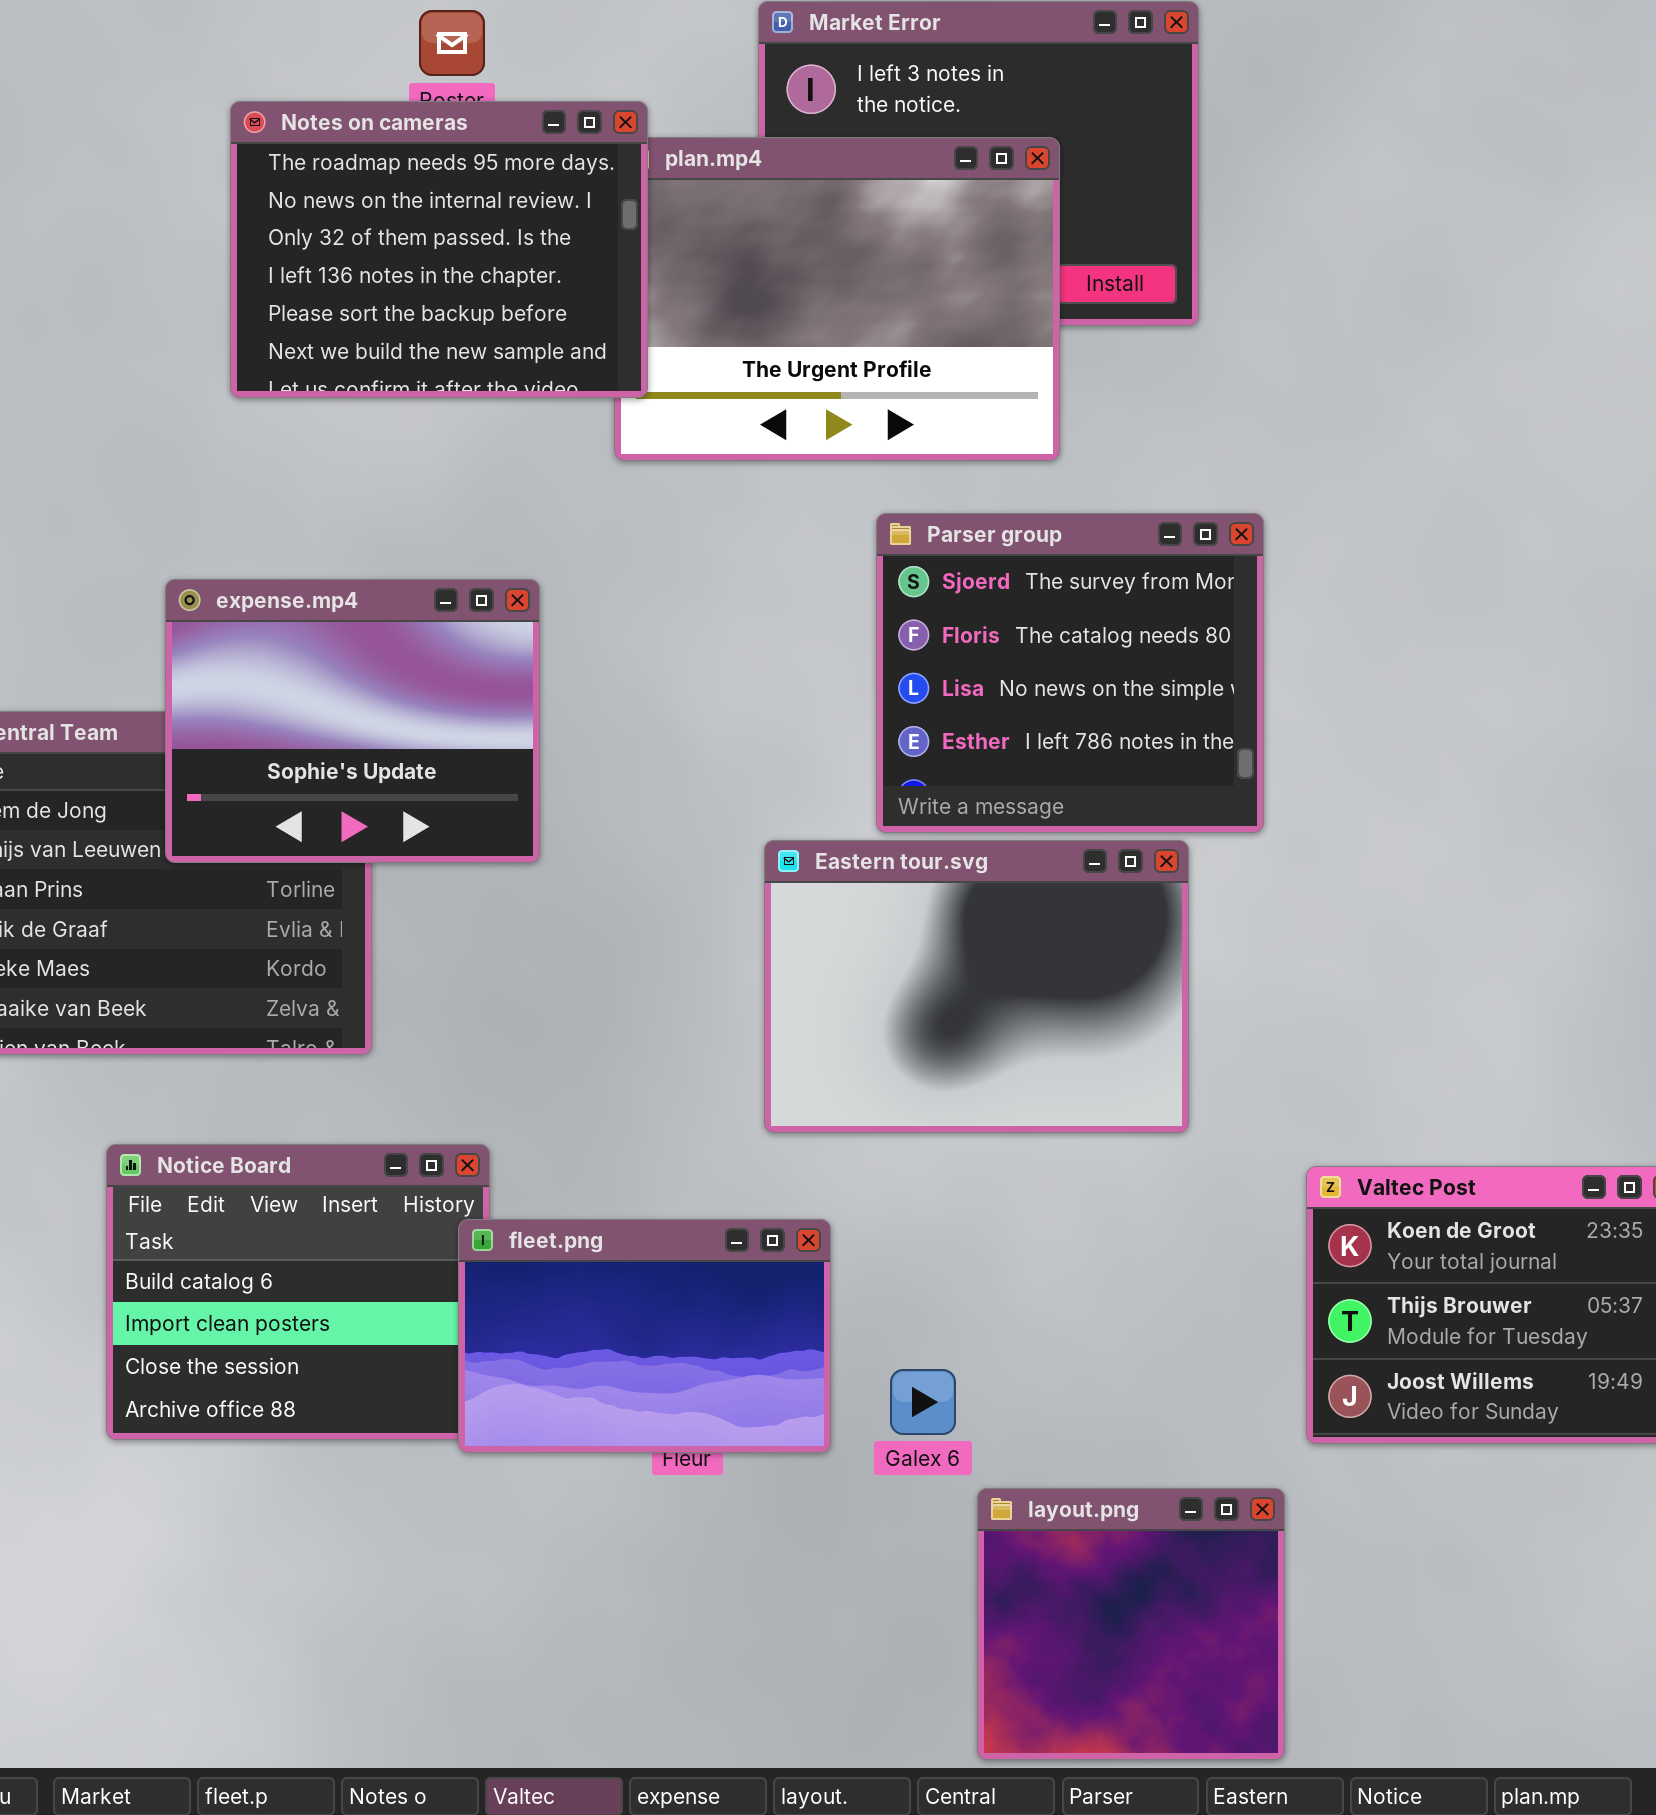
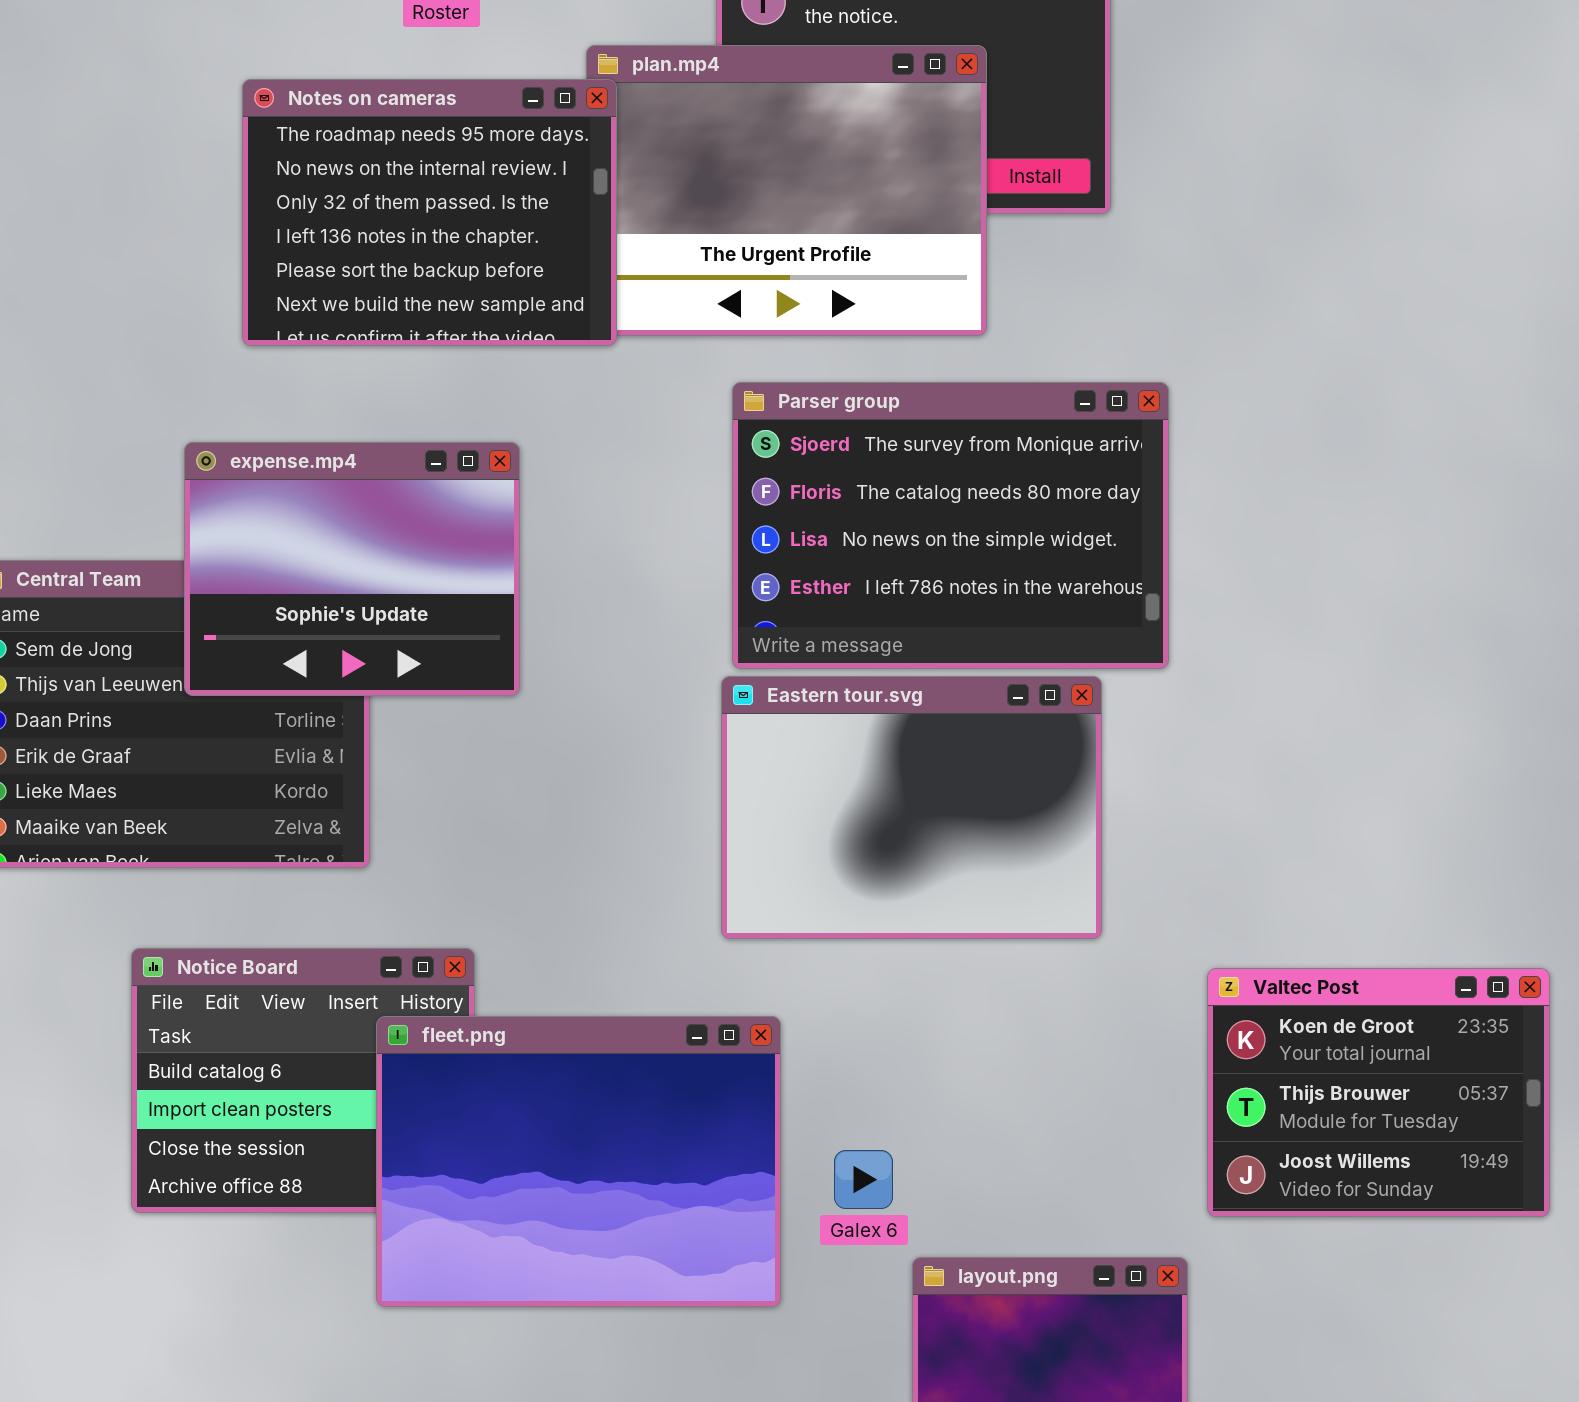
Notes on cameras: [230,101,648,398] -> [242,79,617,346], moved
Parser group: [876,513,1264,833] -> [732,382,1169,669], resized
fleet.png: [458,1219,831,1453] -> [376,1016,781,1307], resized

